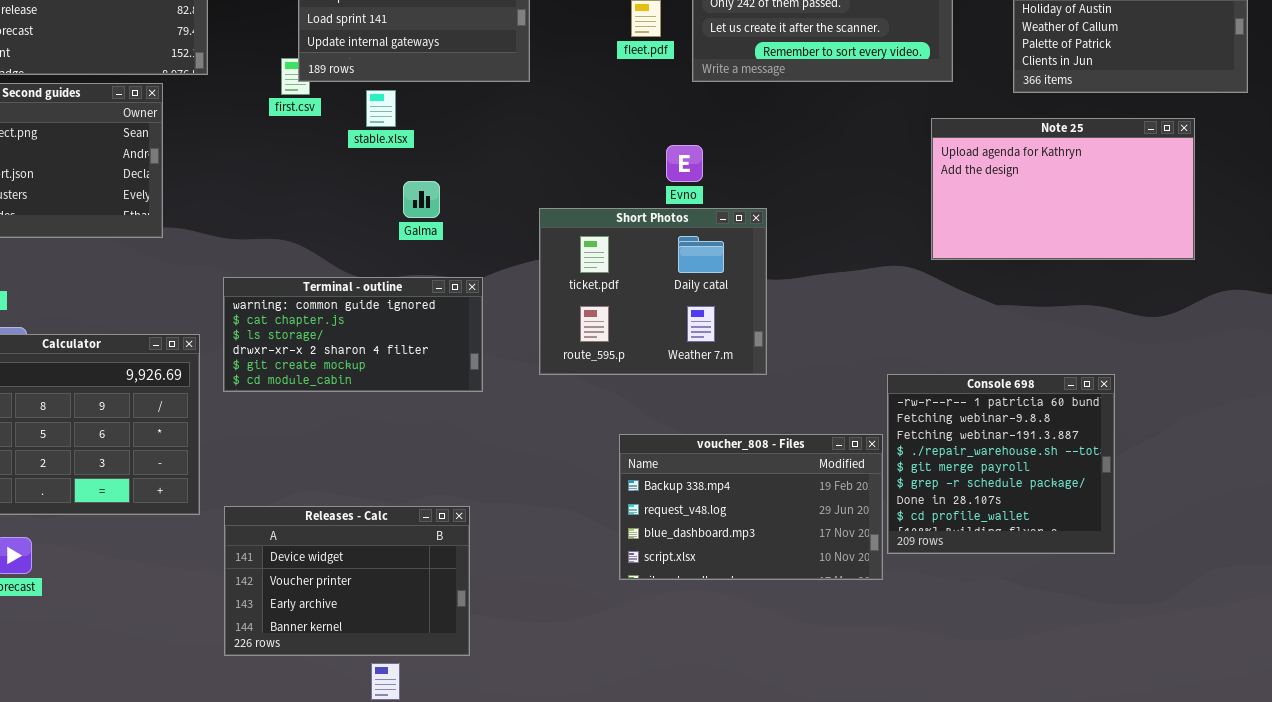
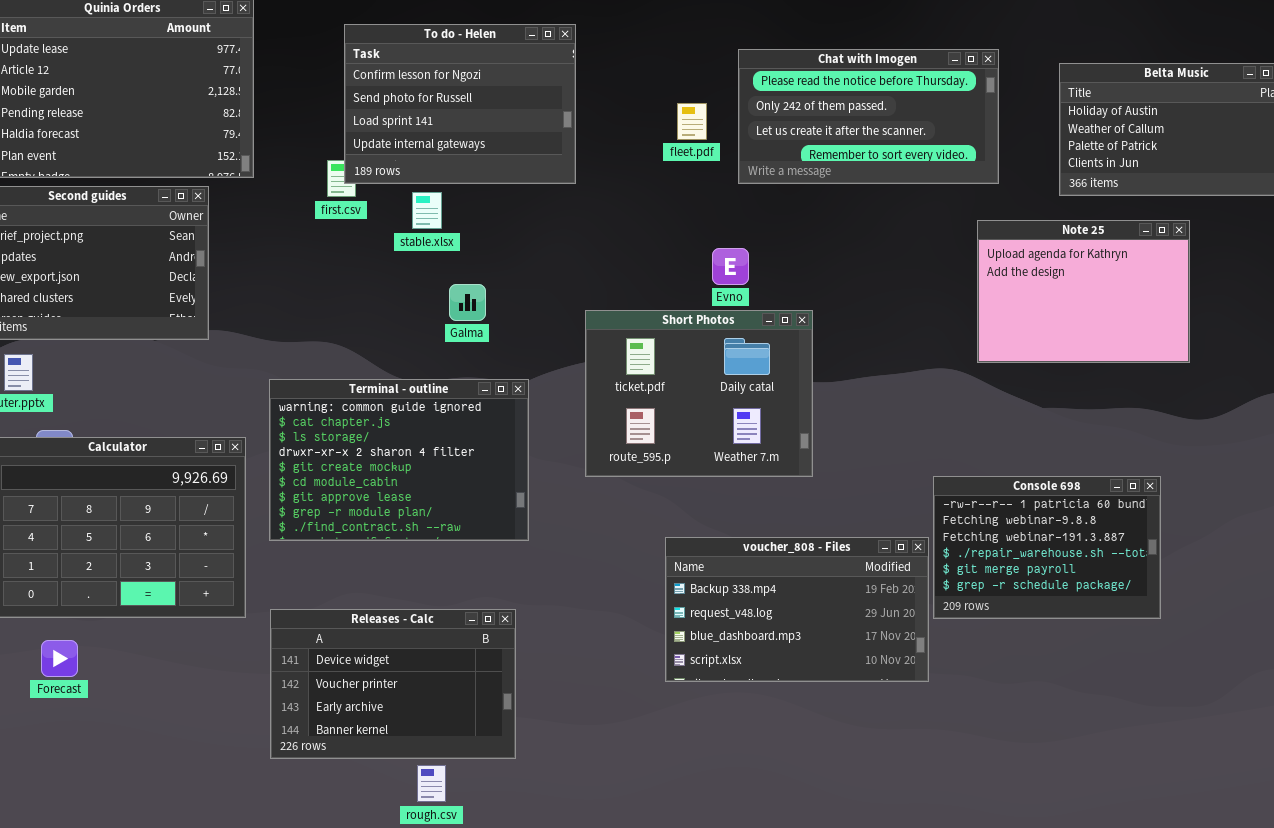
Note 25: [931,118,1195,260] -> [977,220,1190,363], resized
Terminal - outline: [223,277,483,392] -> [269,379,529,541], resized
Console 698: [887,374,1115,554] -> [933,476,1161,619], resized

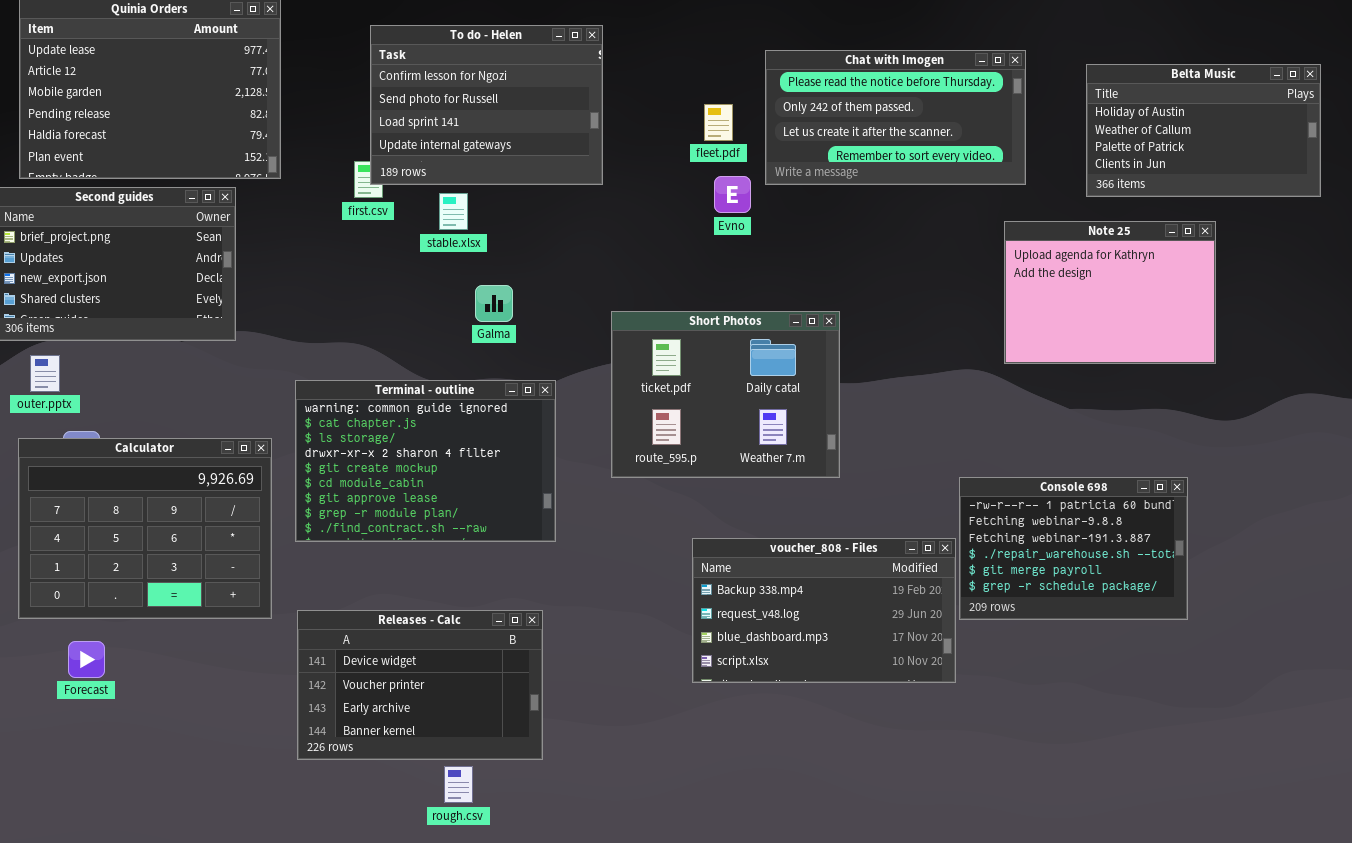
Evno: [712,248,749,285] -> [714,176,751,213], moved

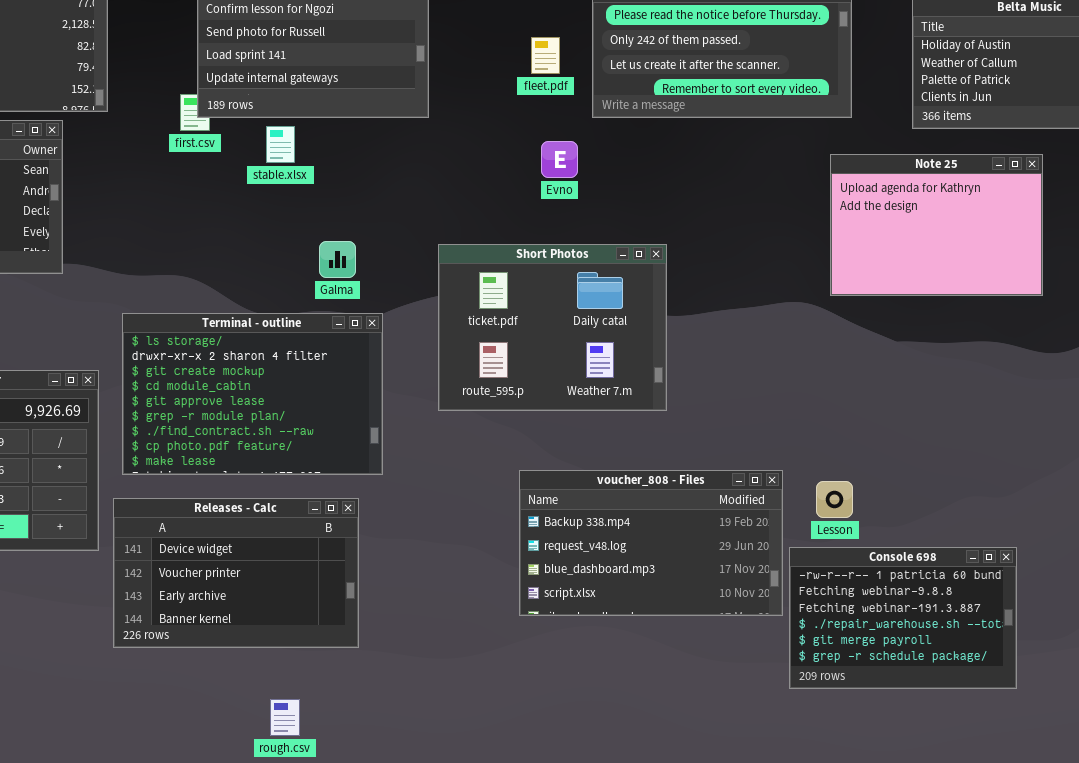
Evno: [714,176,751,213] -> [541,141,578,178], moved
Galma: [475,285,513,322] -> [319,241,356,278], moved
Terminal - outline: [295,380,556,542] -> [122,313,383,475], scrolled down 2 rows
Console 698: [959,477,1188,620] -> [789,547,1017,689], moved
Releases - Calc: [297,610,543,760] -> [113,498,359,648], moved

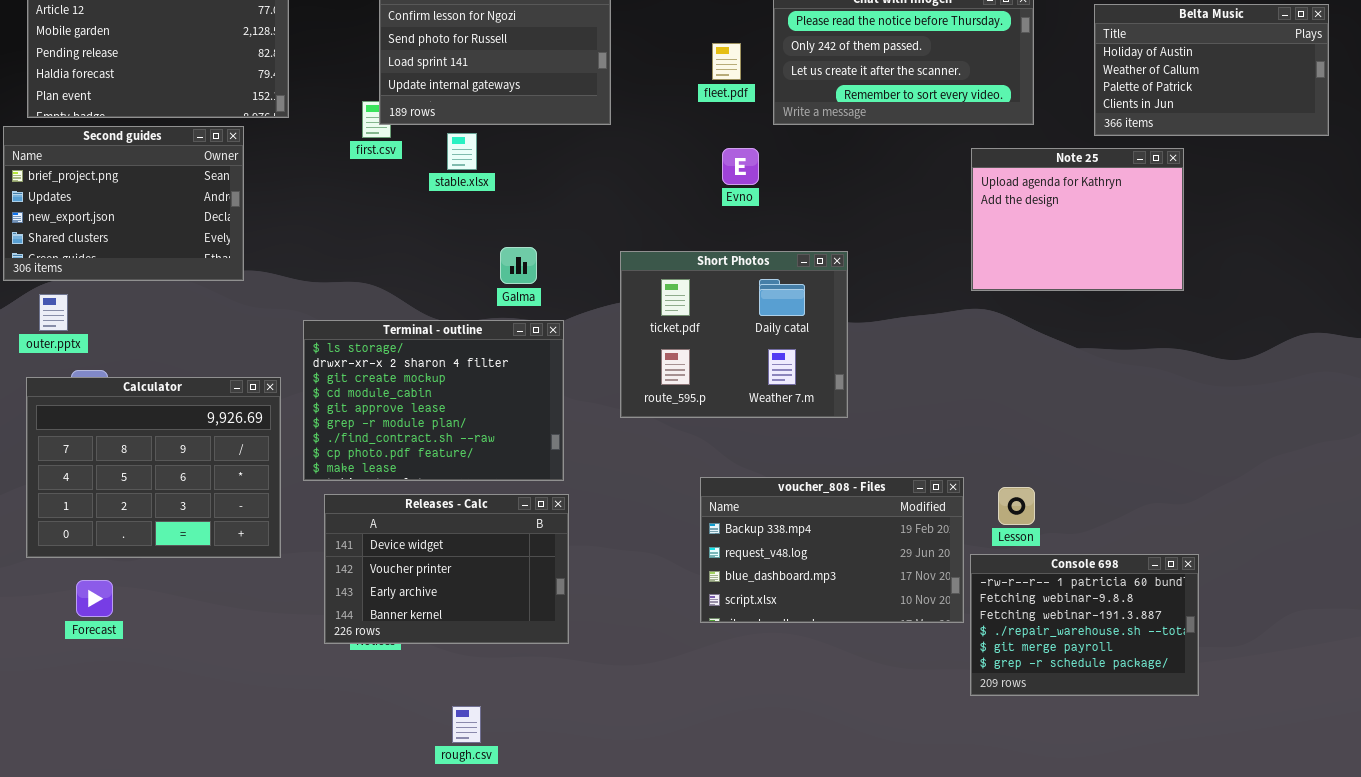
Note 25: [830,154,1043,296] -> [971,148,1184,291], moved
Releases - Calc: [113,498,359,648] -> [324,494,569,644], moved

